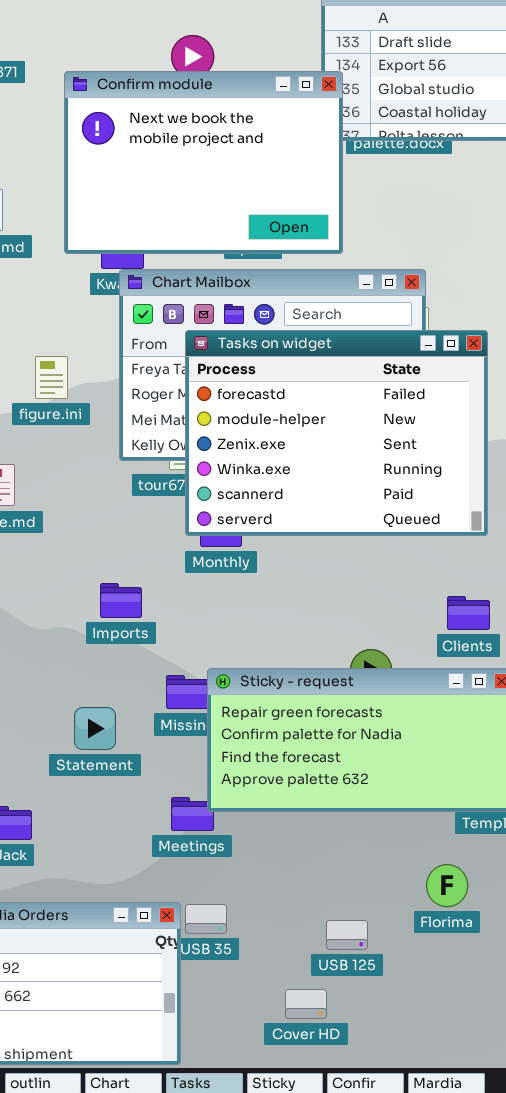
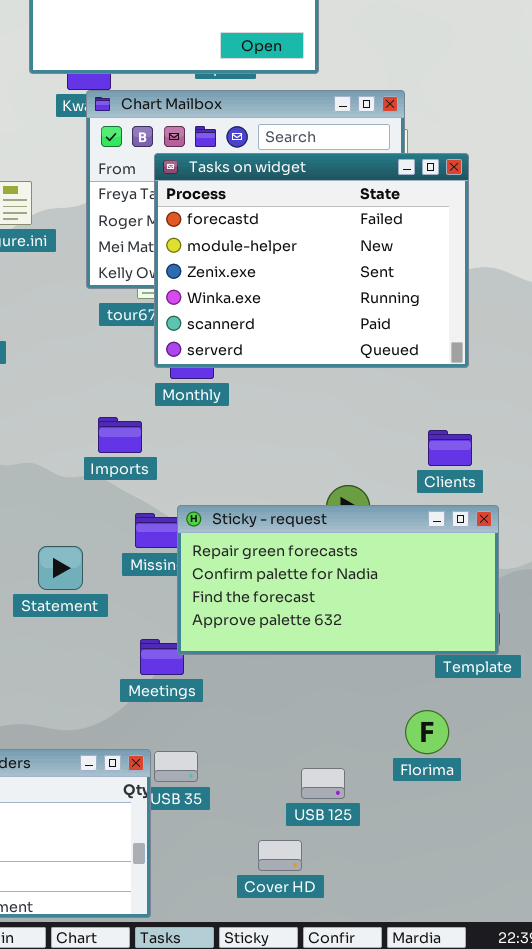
Imports: [100,583,142,618] -> [98,417,142,453], moved

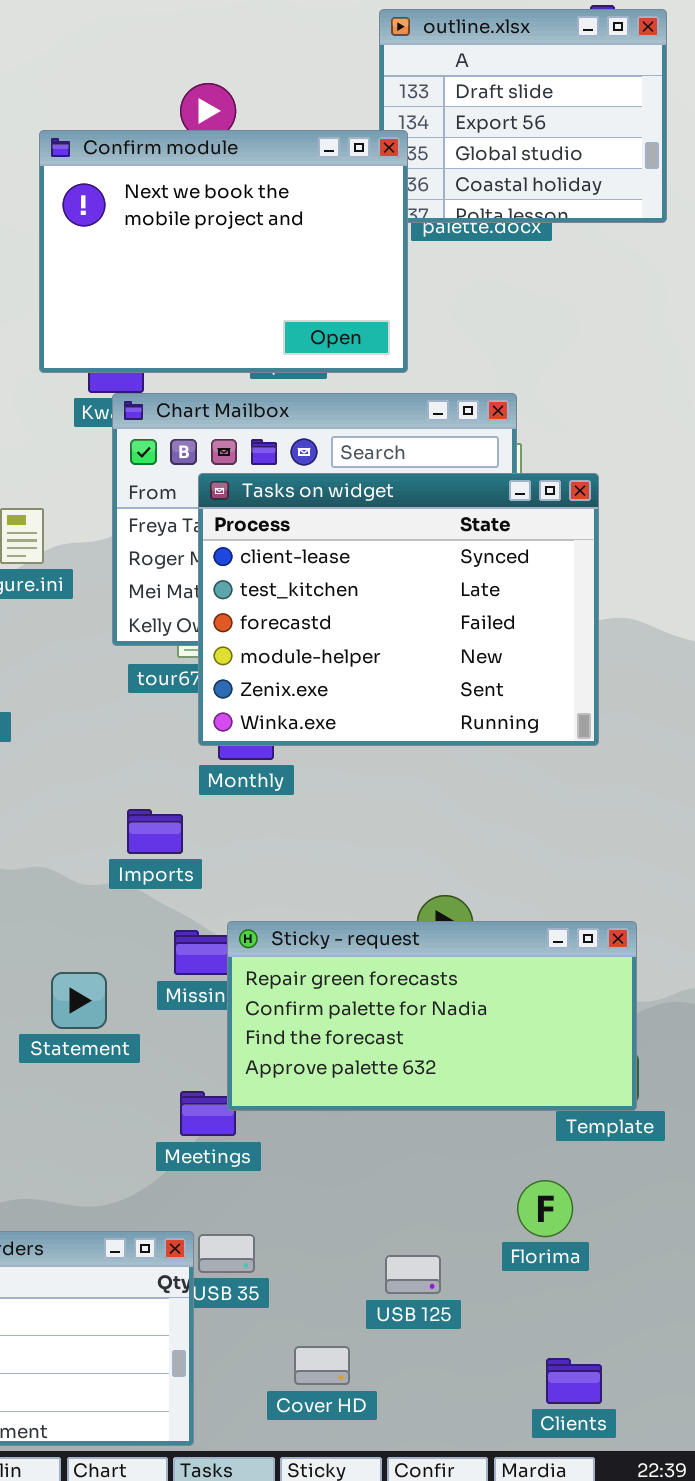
Tasks on widget: [154,153,469,368] -> [198,473,599,746], scrolled up 2 rows
Clients: [428,430,472,466] -> [546,1358,602,1404], moved
Cover HD: [258,840,302,871] -> [294,1346,350,1385], moved

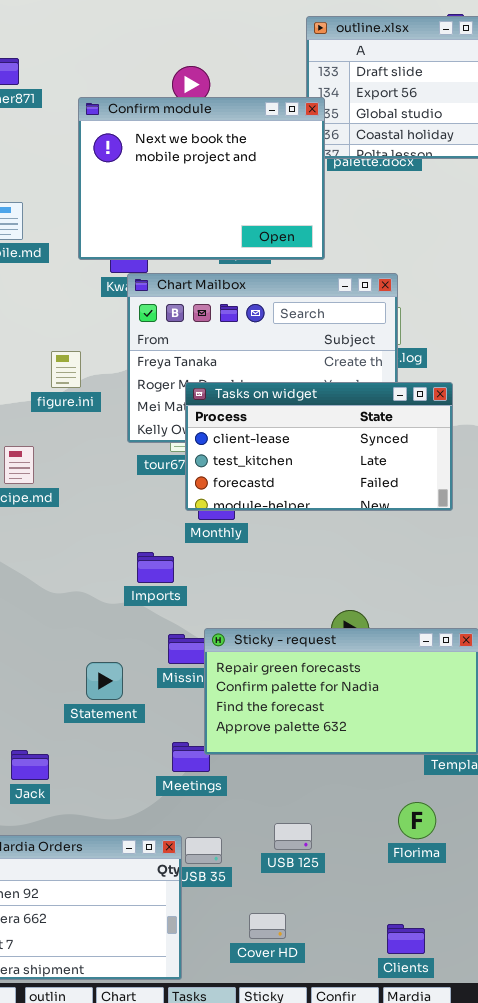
Tasks on widget: [198,473,599,746] -> [185,382,453,511], resized
USB 125: [385,1255,441,1294] -> [274,823,312,850], moved
Clients: [546,1358,602,1404] -> [387,924,425,954], moved

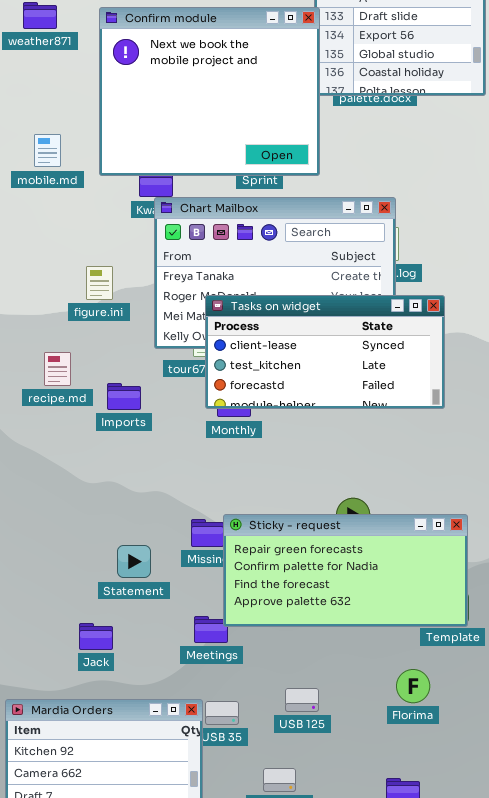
Confirm module: [78,97,325,260] -> [99,7,320,176], moved, resized
Imports: [137,552,174,583] -> [107,383,141,410], moved
Jack: [11,750,49,780] -> [79,623,113,650], moved

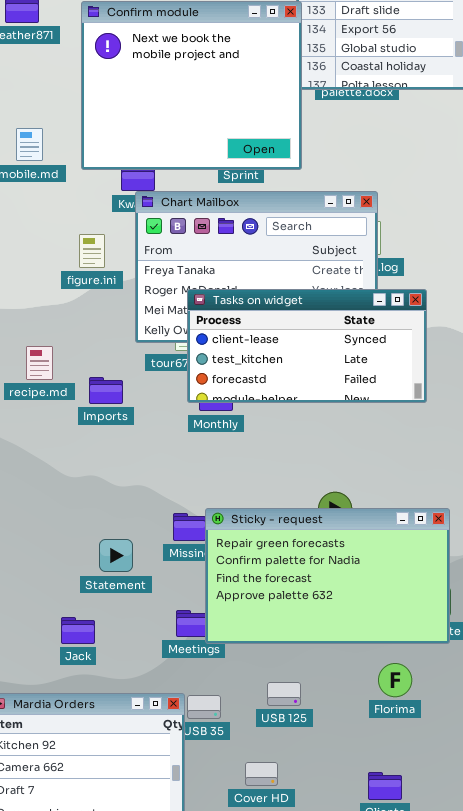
figure.ini: [86,266,113,300] -> [79,234,105,268], moved
Sticky - request: [223,514,468,627] -> [205,508,450,644], resized

